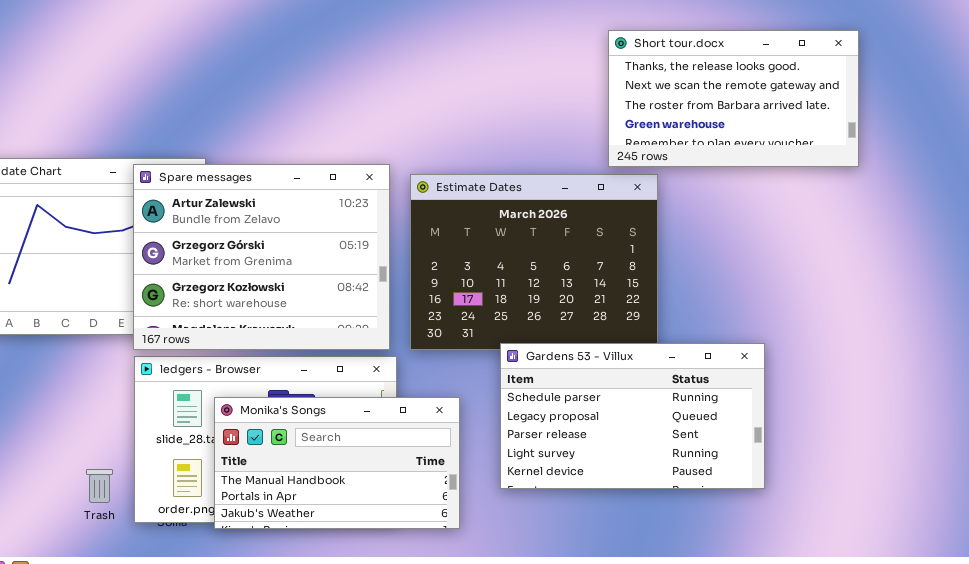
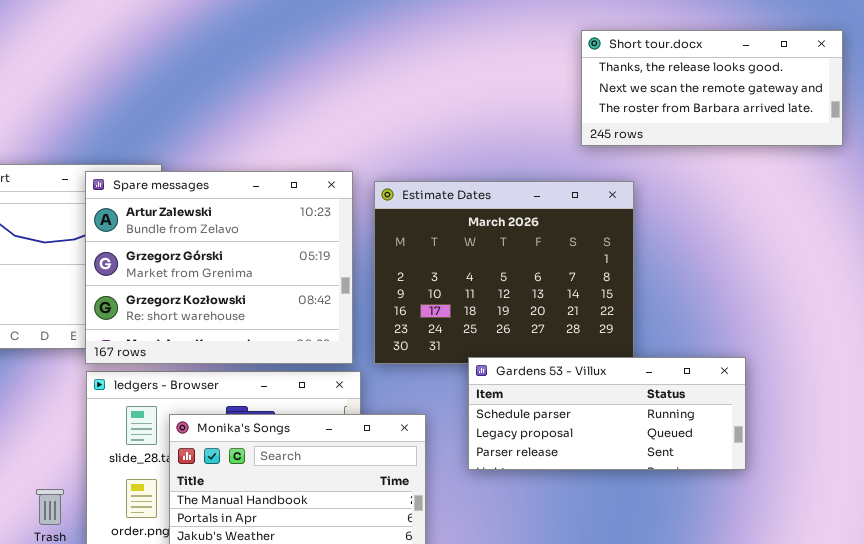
Short tour.docx: [608,30,859,167] -> [581,30,843,146], resized
Gardens 53 - Villux: [500,343,765,489] -> [468,357,746,470], resized

